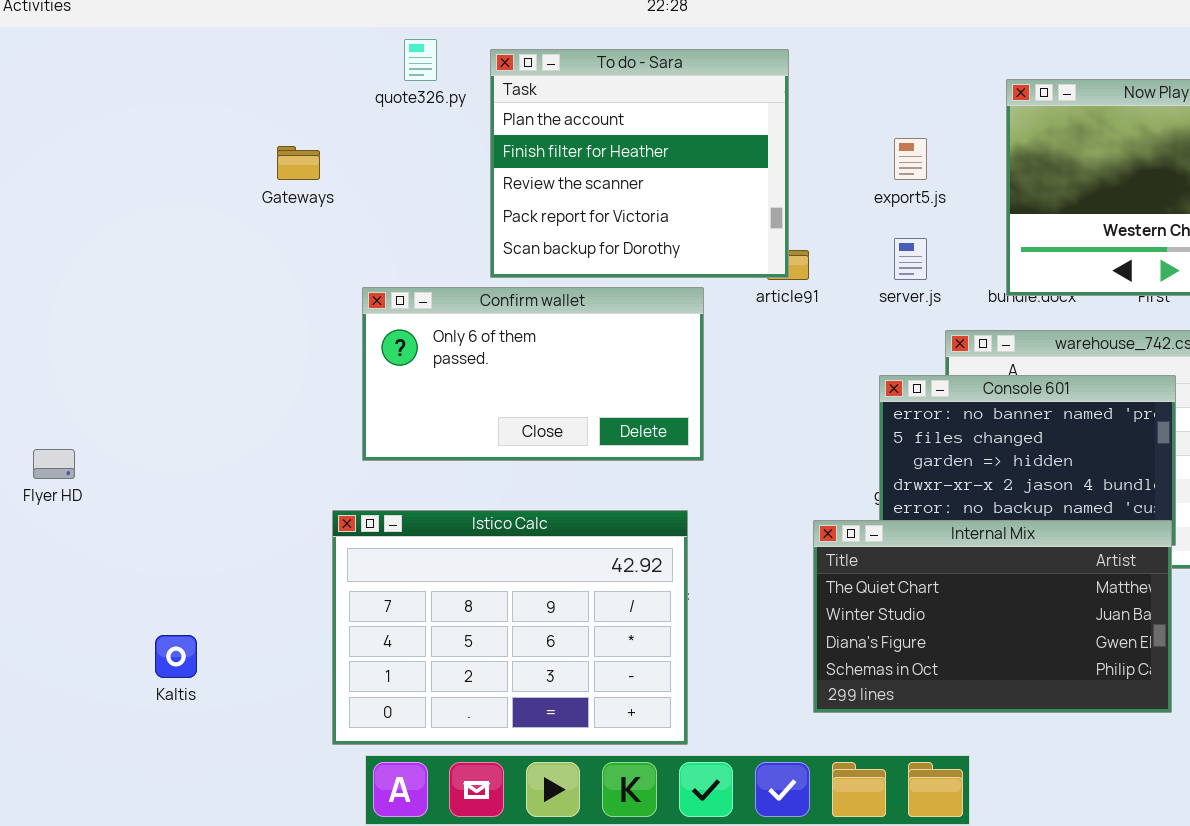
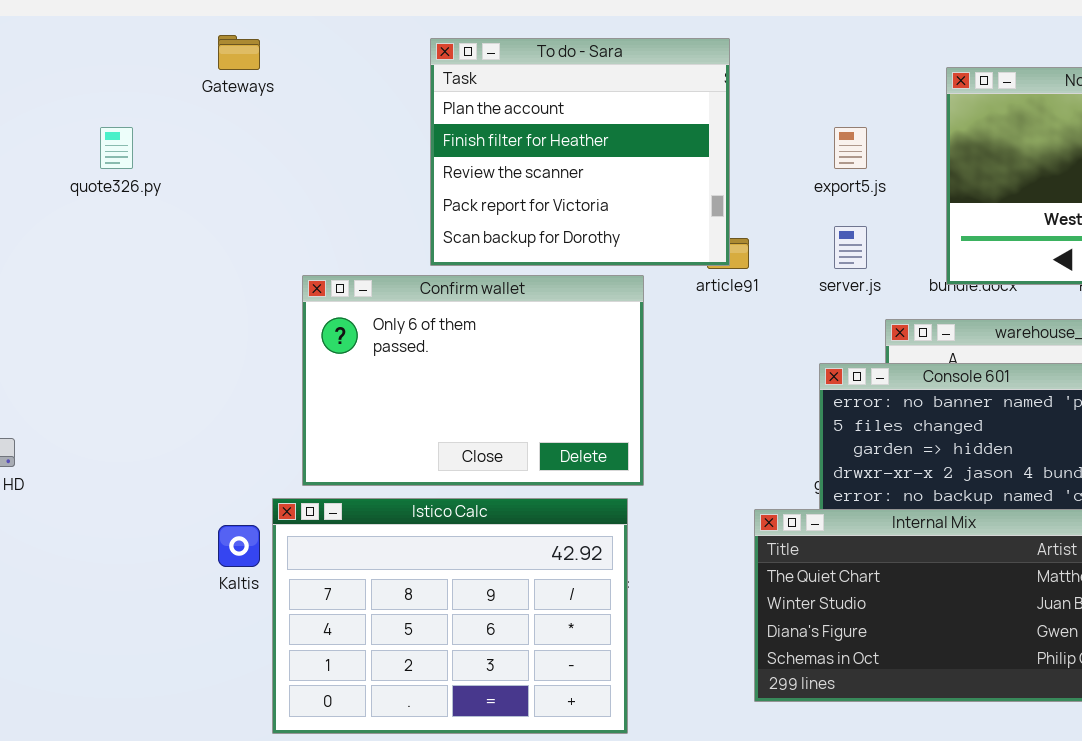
quote326.py: [404,39,437,81] -> [100,127,133,169], moved
Gateways: [277,146,320,180] -> [218,35,260,70], moved
Confirm wallet: [362,287,704,461] -> [302,275,644,486], resized
Kaltis: [155,635,197,678] -> [218,525,260,567], moved

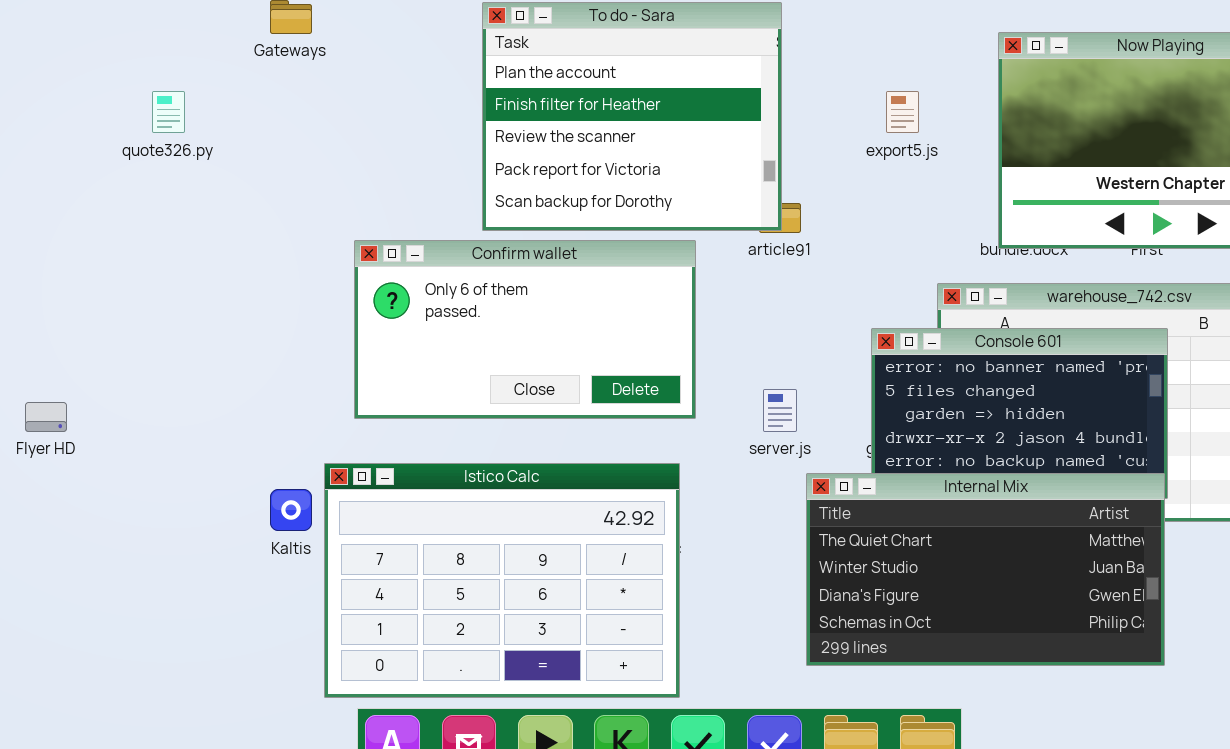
server.js: [834,226,867,269] -> [763,389,797,432], moved
Confirm wallet: [302,275,644,486] -> [354,240,696,419], resized

